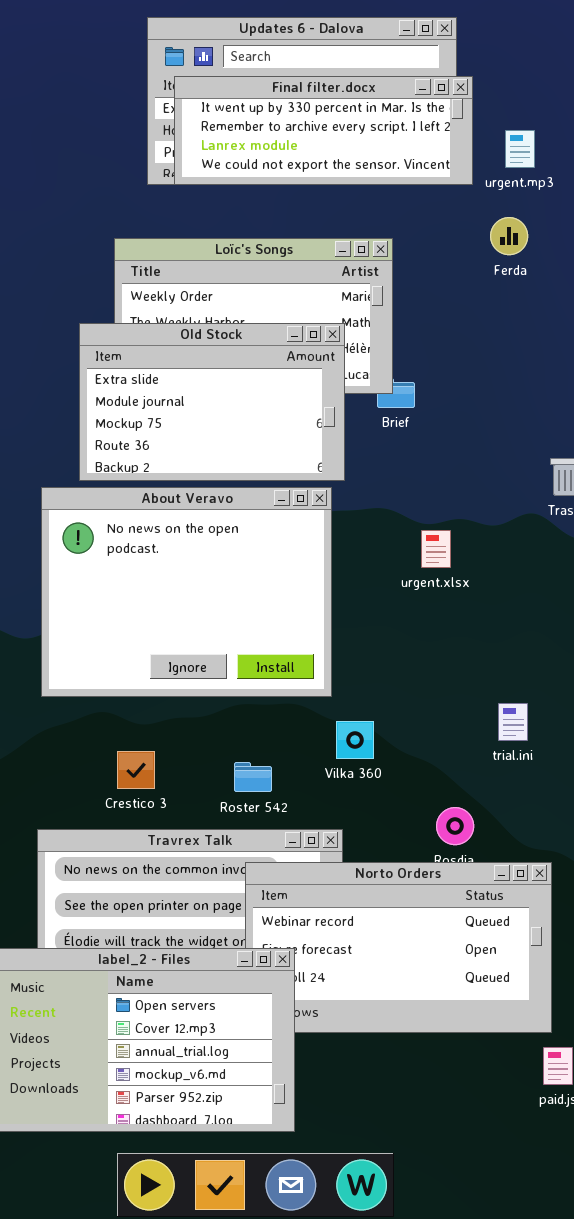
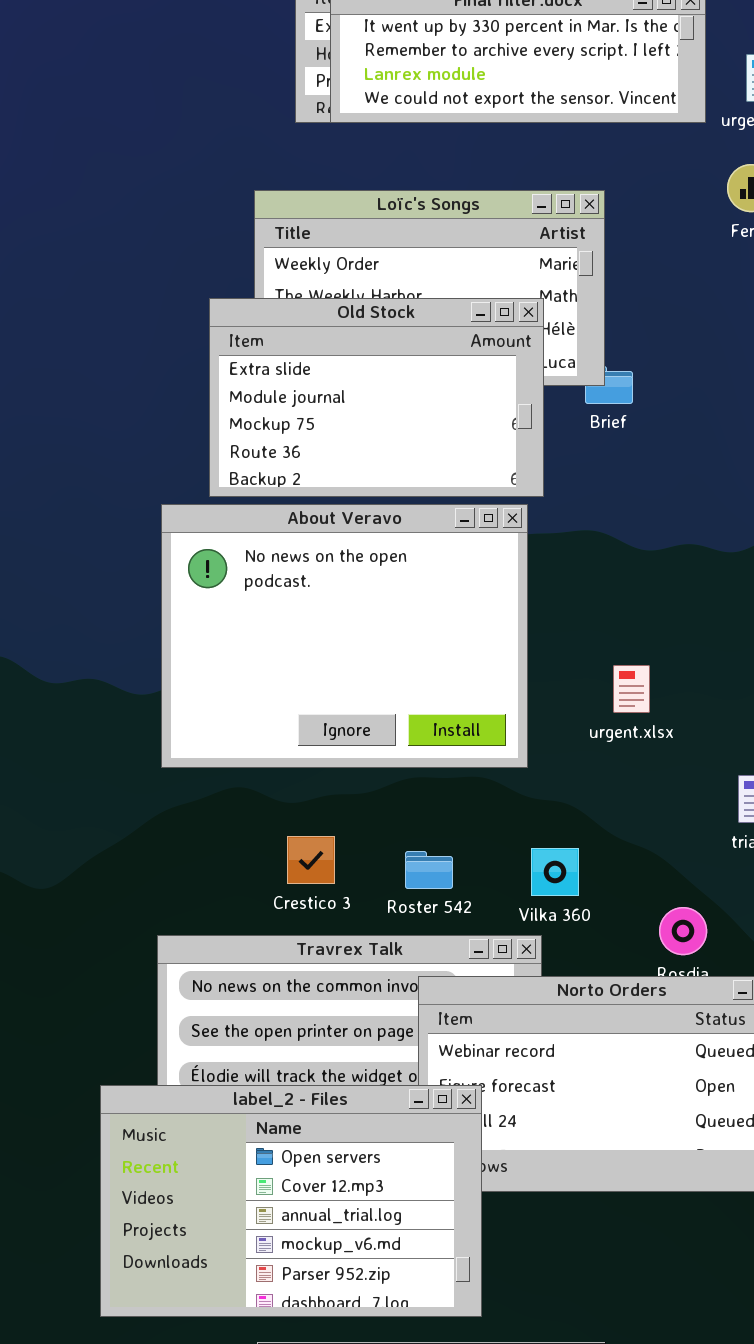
urgent.xlsx: [421,530,451,568] -> [613,665,650,713], moved
Vilka 360: [336,721,374,759] -> [531,848,579,896], moved
Crestico 3: [117,751,155,789] -> [287,836,335,884], moved

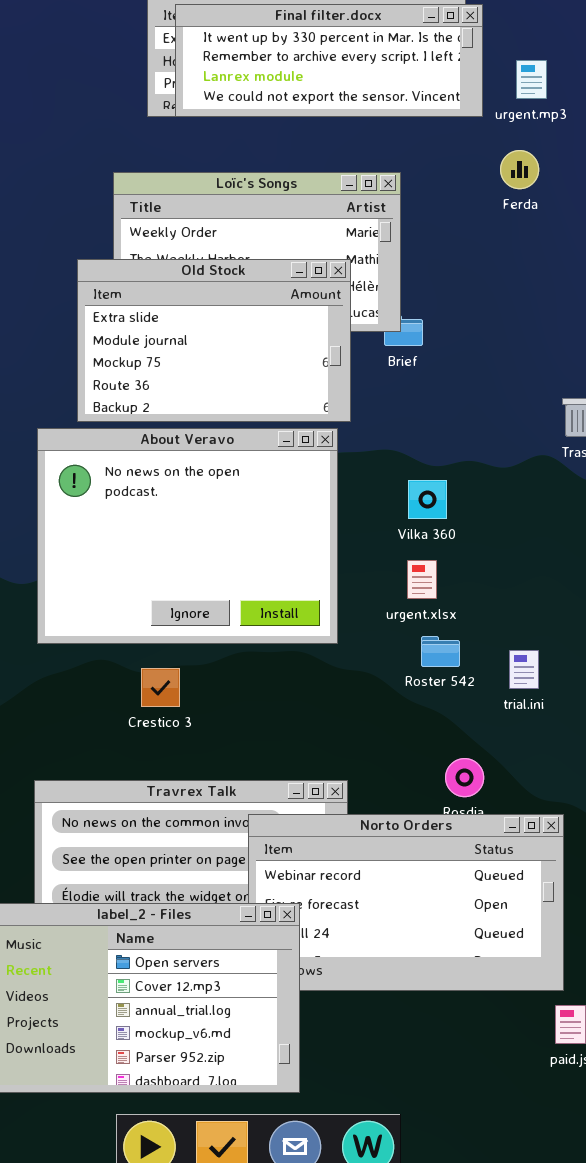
Crestico 3: [287,836,335,884] -> [141,668,180,707], moved
Vilka 360: [531,848,579,896] -> [408,480,447,519], moved
Roster 542: [405,851,453,889] -> [421,636,460,667], moved

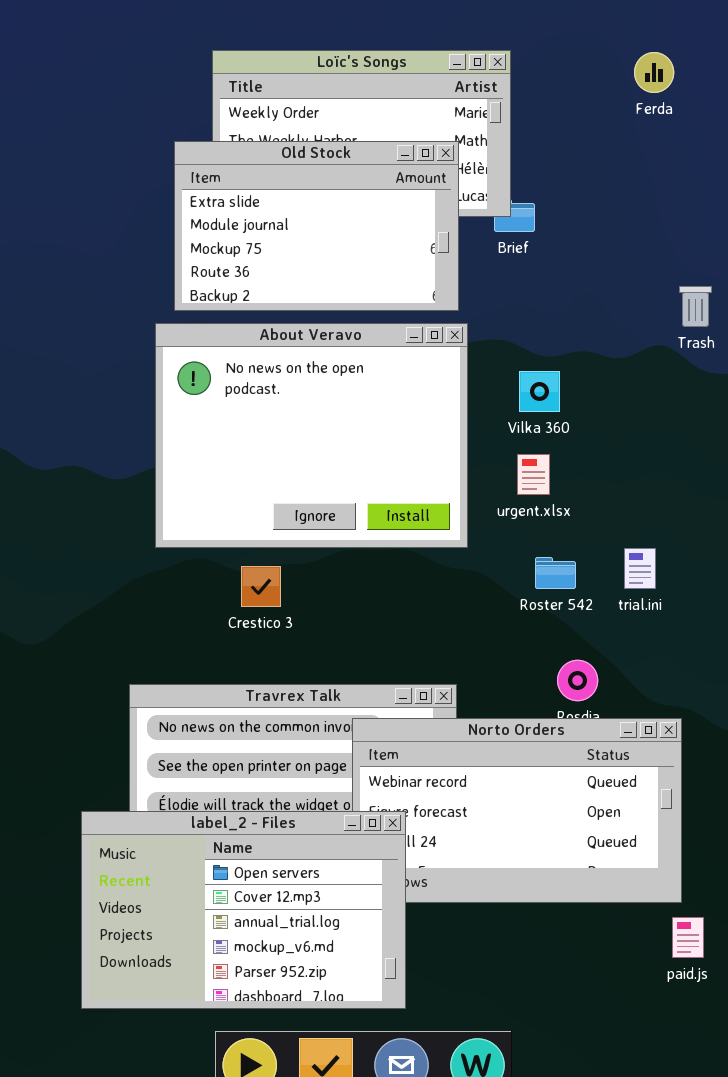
Ferda: [500,150,539,189] -> [634,52,674,93], moved
About Veravo: [37,428,338,644] -> [155,323,468,548], moved
Roster 542: [421,636,460,667] -> [535,557,576,589], moved

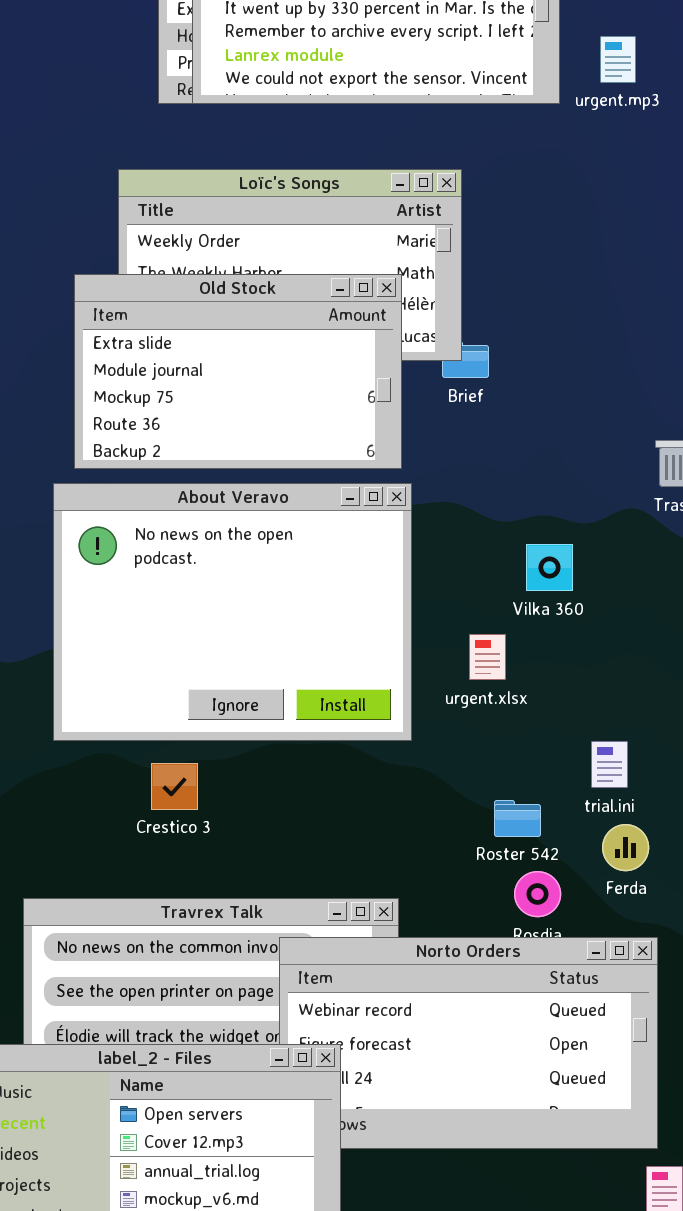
Ferda: [634,52,674,93] -> [602,824,649,871], moved
Vilka 360: [519,371,560,412] -> [526,544,573,591], moved
Roster 542: [535,557,576,589] -> [494,800,541,837], moved

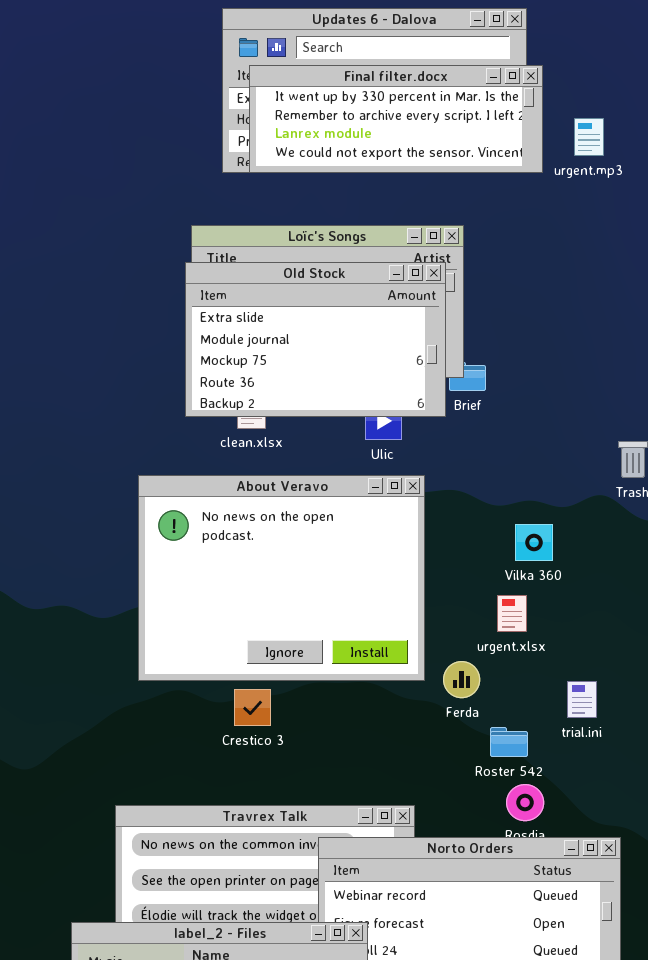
Old Stock: [74,274,402,469] -> [185,262,446,417], moved
urgent.xlsx: [469,634,506,680] -> [497,595,527,632], moved
Crestico 3: [151,763,198,810] -> [234,689,271,726], moved
Ferda: [602,824,649,871] -> [443,661,480,698], moved

